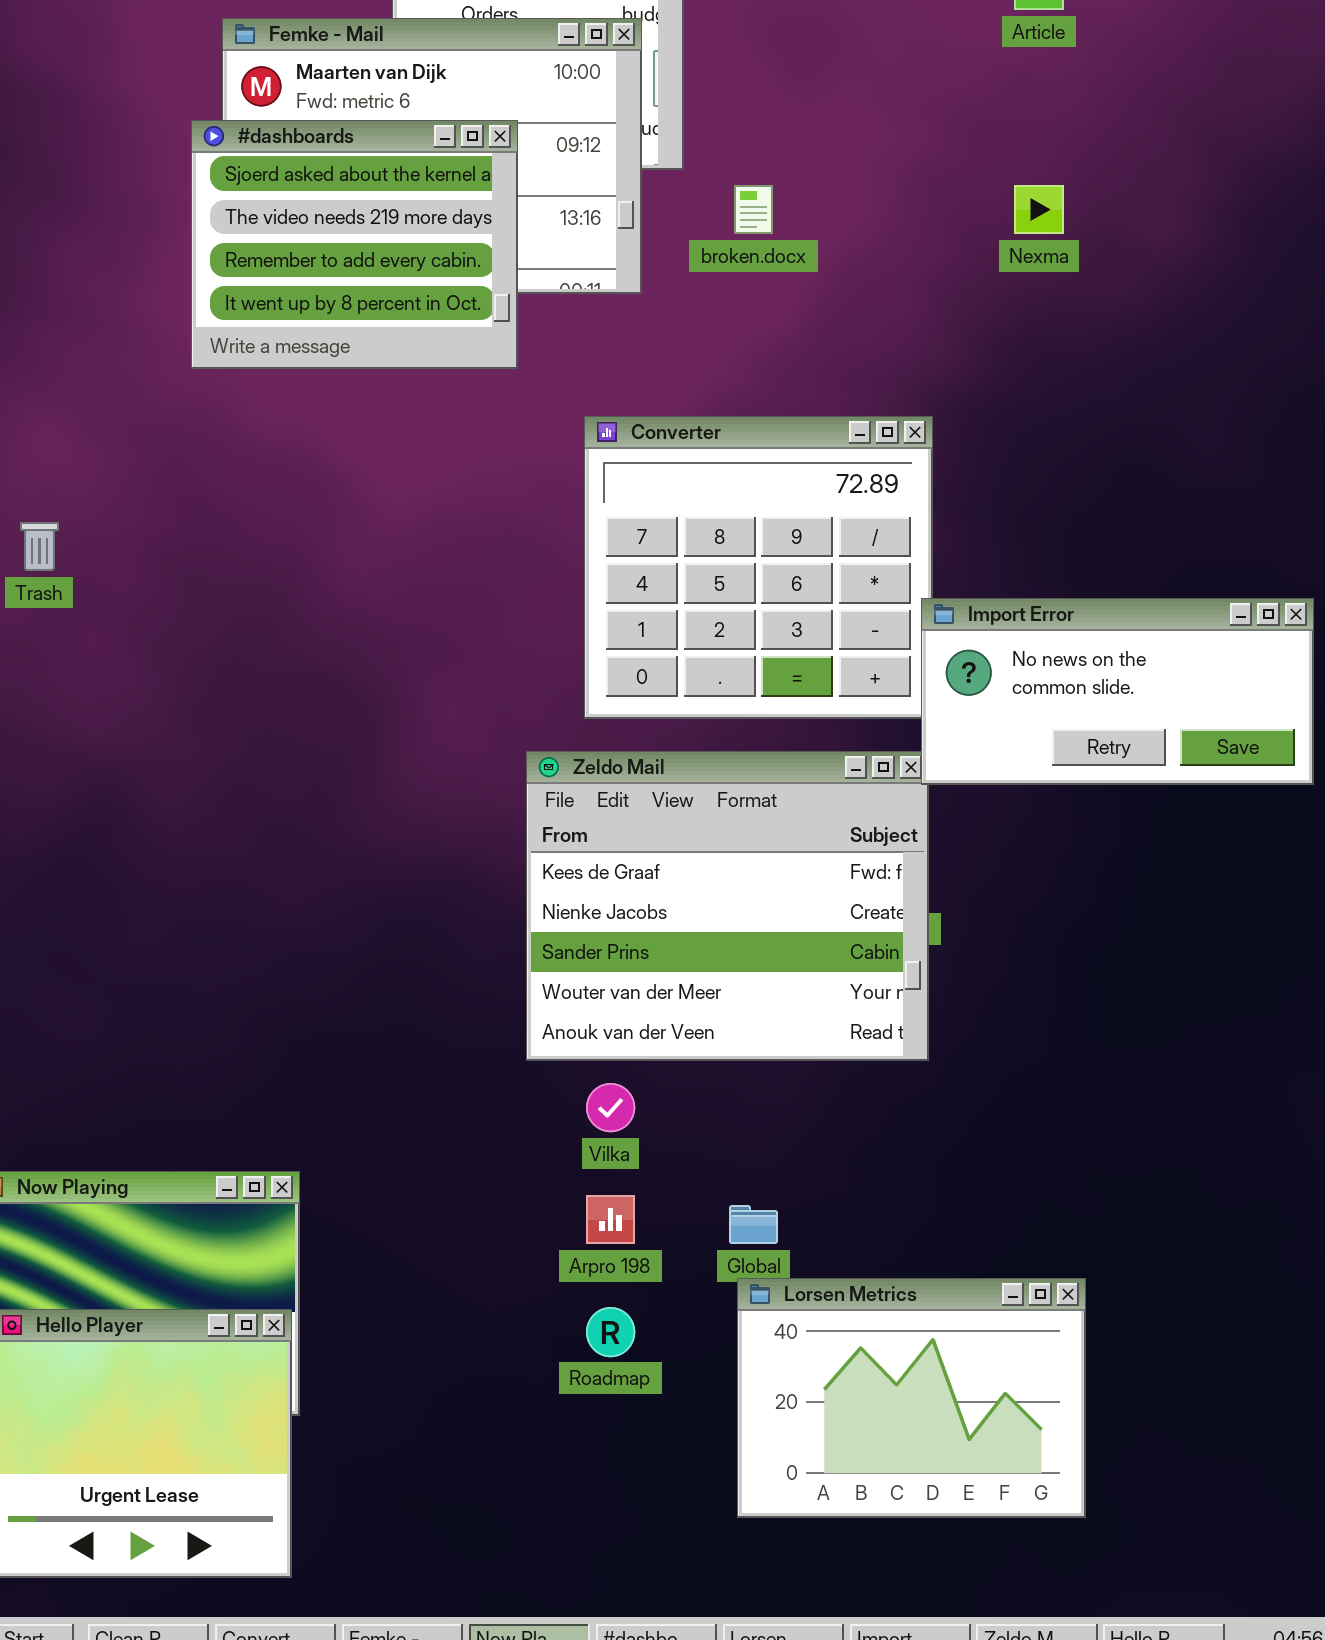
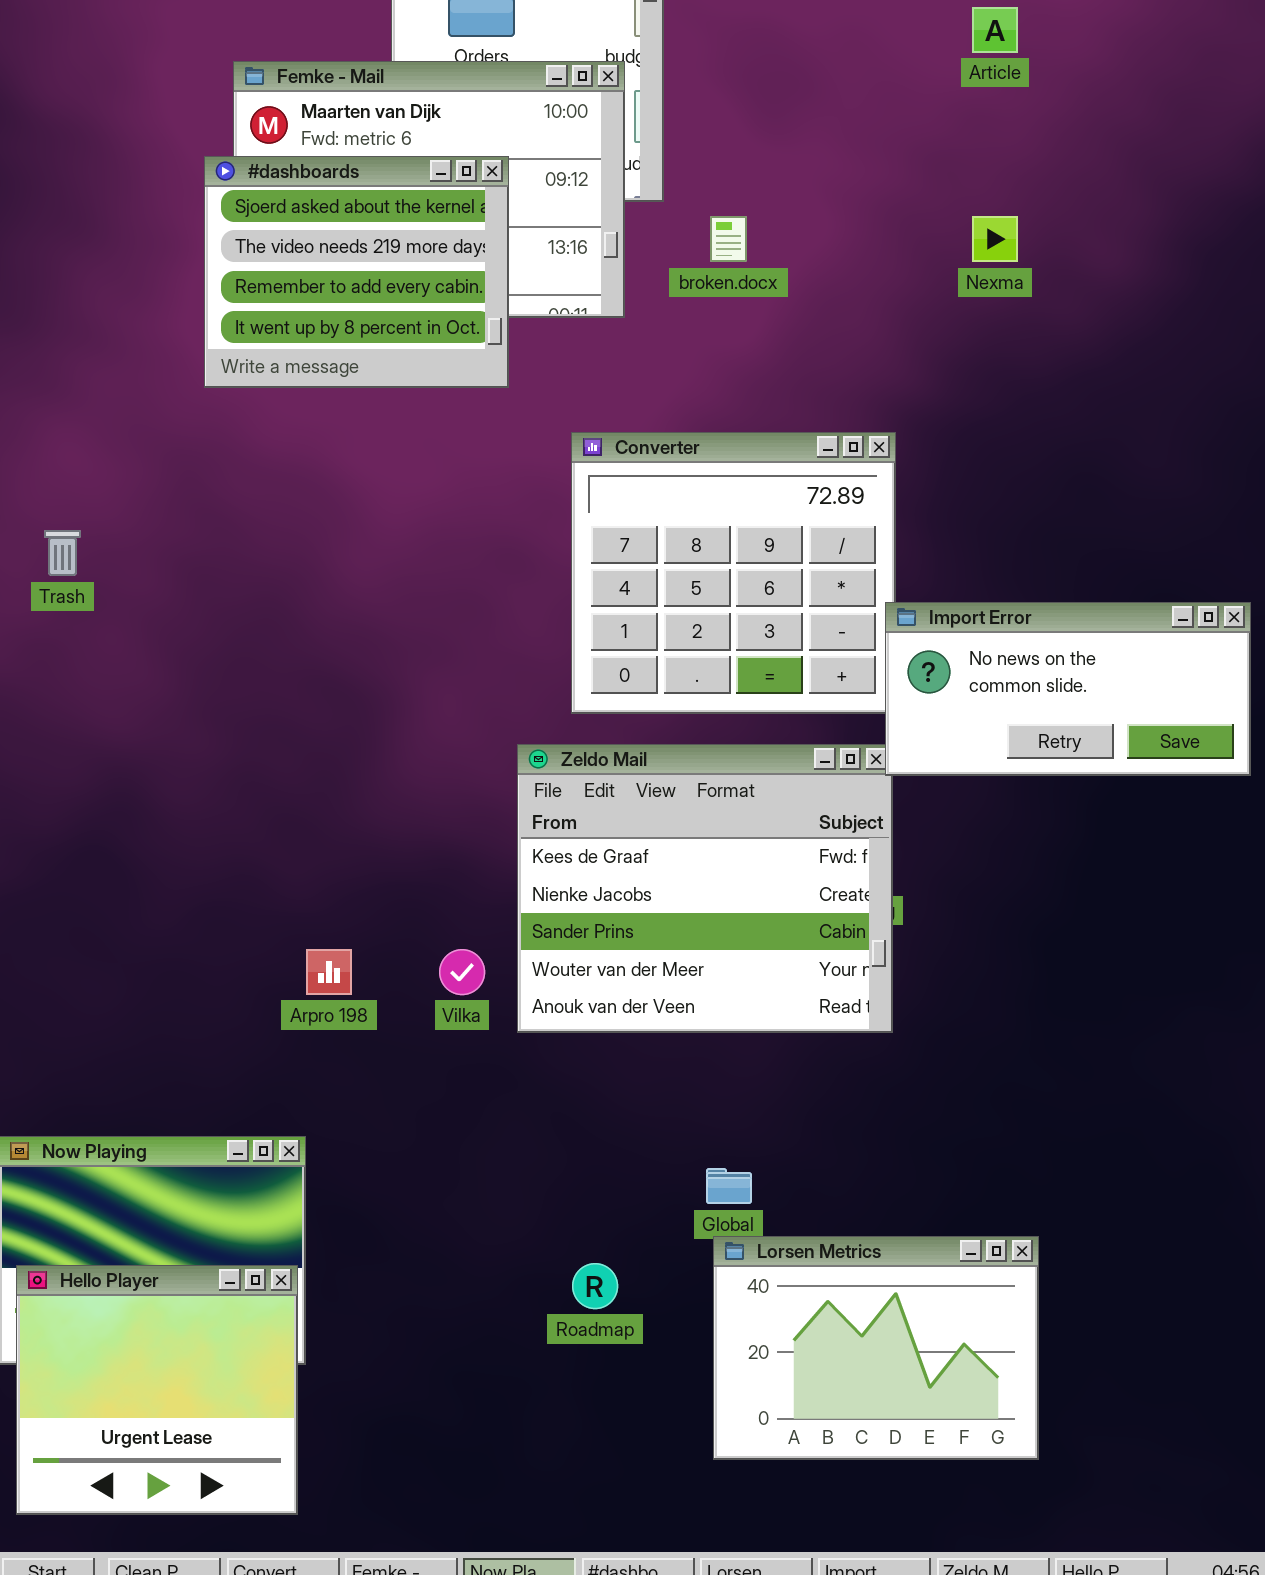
Vilka: [586,1083,635,1132] -> [439,949,485,995], moved
Arpro 198: [586,1195,635,1244] -> [306,949,352,995], moved

